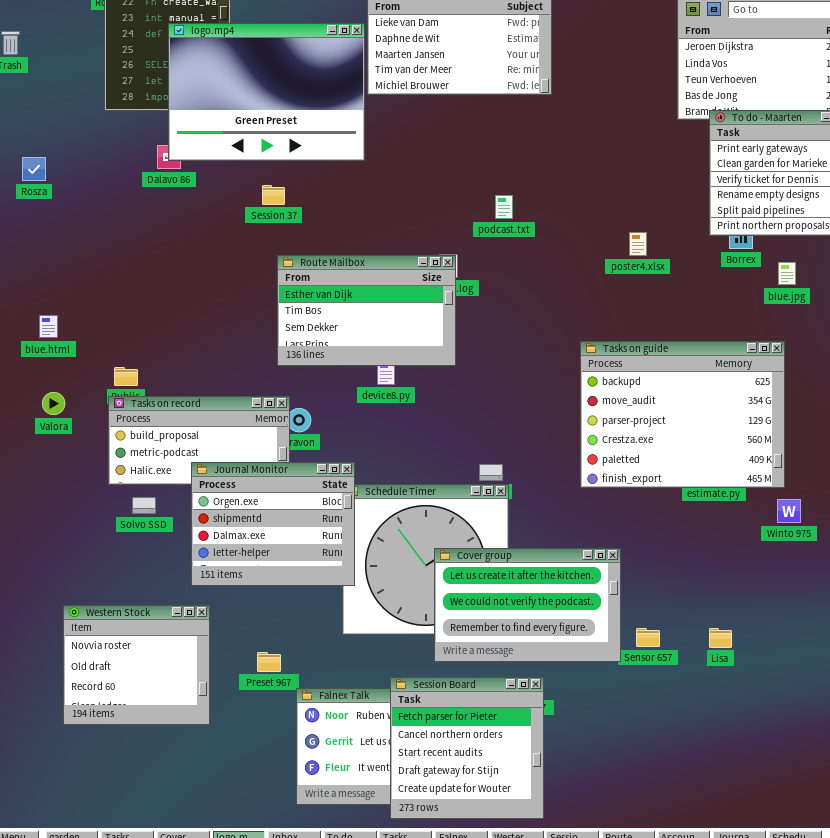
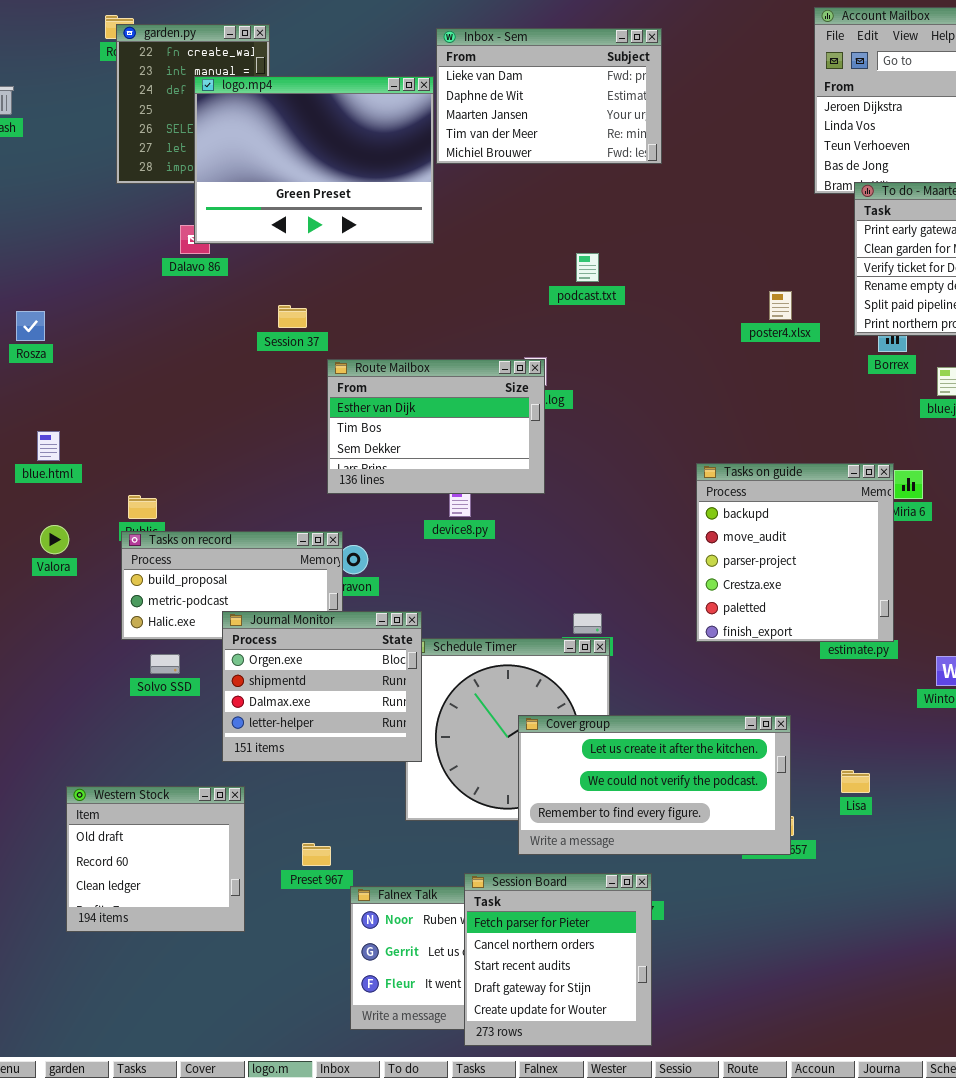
Rosza: [22,157,46,181] -> [16,311,45,341], moved
Session 37: [262,185,285,205] -> [278,305,307,328], moved
podcast.txt: [495,195,513,219] -> [576,253,599,282], moved
poster4.xlsx: [629,232,647,256] -> [769,291,792,320], moved
Tasks on guide: [580,341,785,488] -> [696,463,894,642], resized
Cover group: [434,548,621,662] -> [518,715,791,855], resized
Western Stock: [63,605,210,725] -> [66,786,245,932], scrolled down 1 row
Lisa: [709,628,732,648] -> [841,770,870,793], moved

